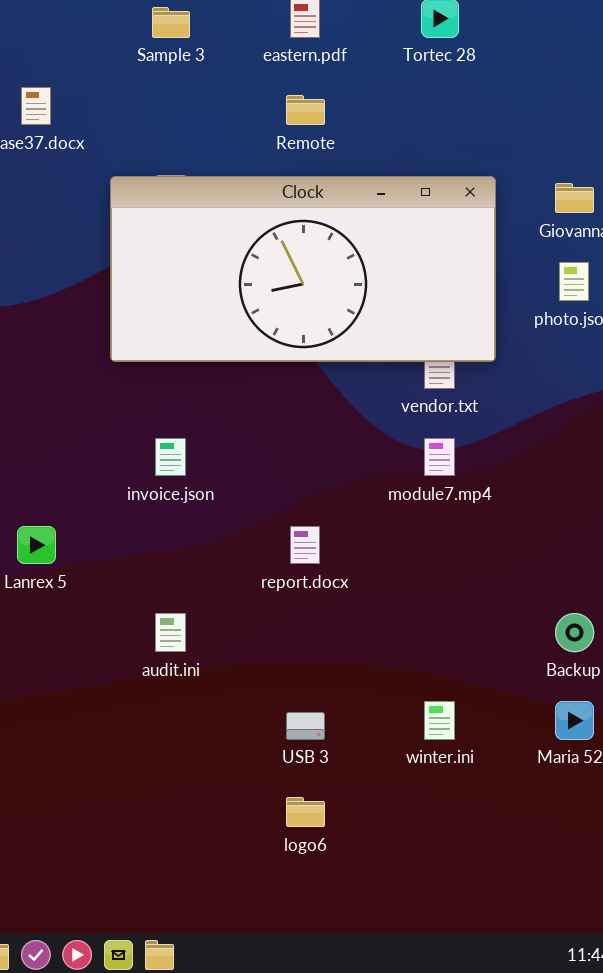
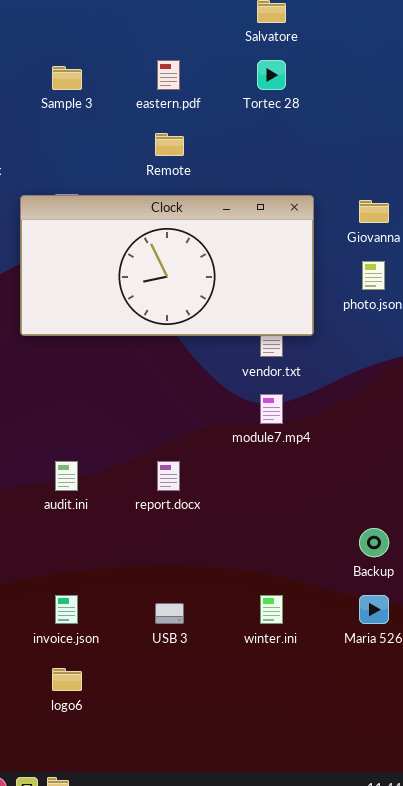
invoice.json: [155,438,186,476] -> [55,595,78,624], moved
audit.ini: [155,613,186,652] -> [55,461,78,491], moved
logo6: [286,797,325,827] -> [52,668,82,691], moved

